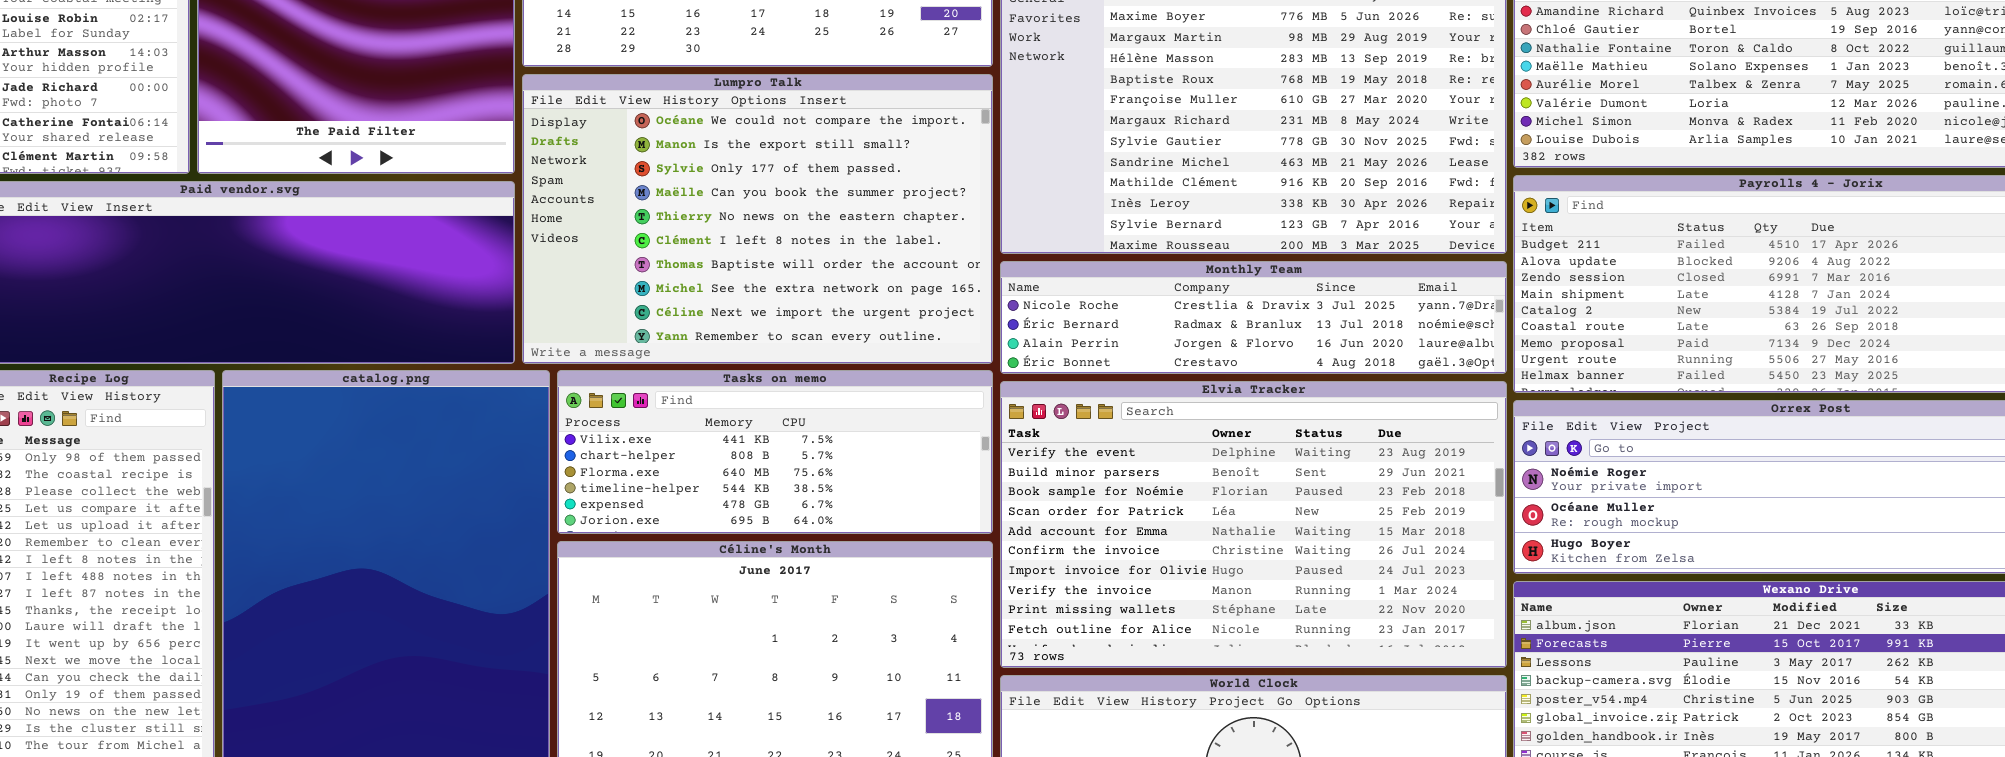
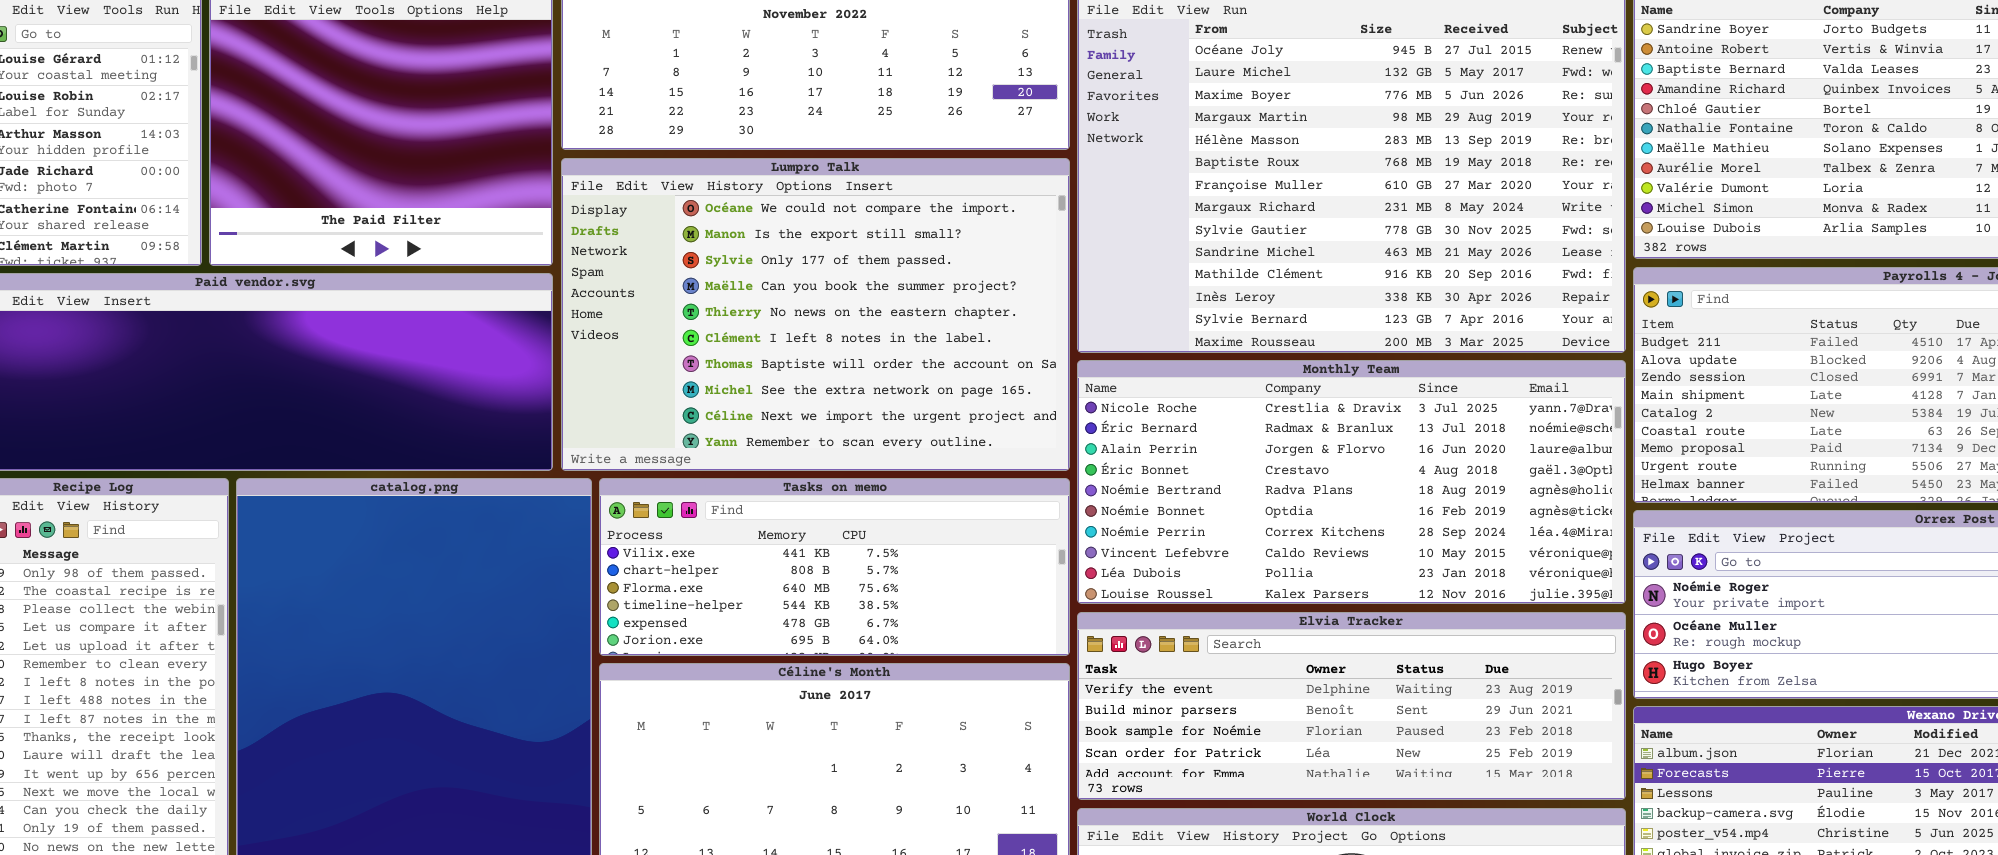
Monthly Team: [1000,261,1507,374] -> [1077,360,1626,604], resized
Elvia Tracker: [1000,381,1507,668] -> [1077,612,1626,800], resized

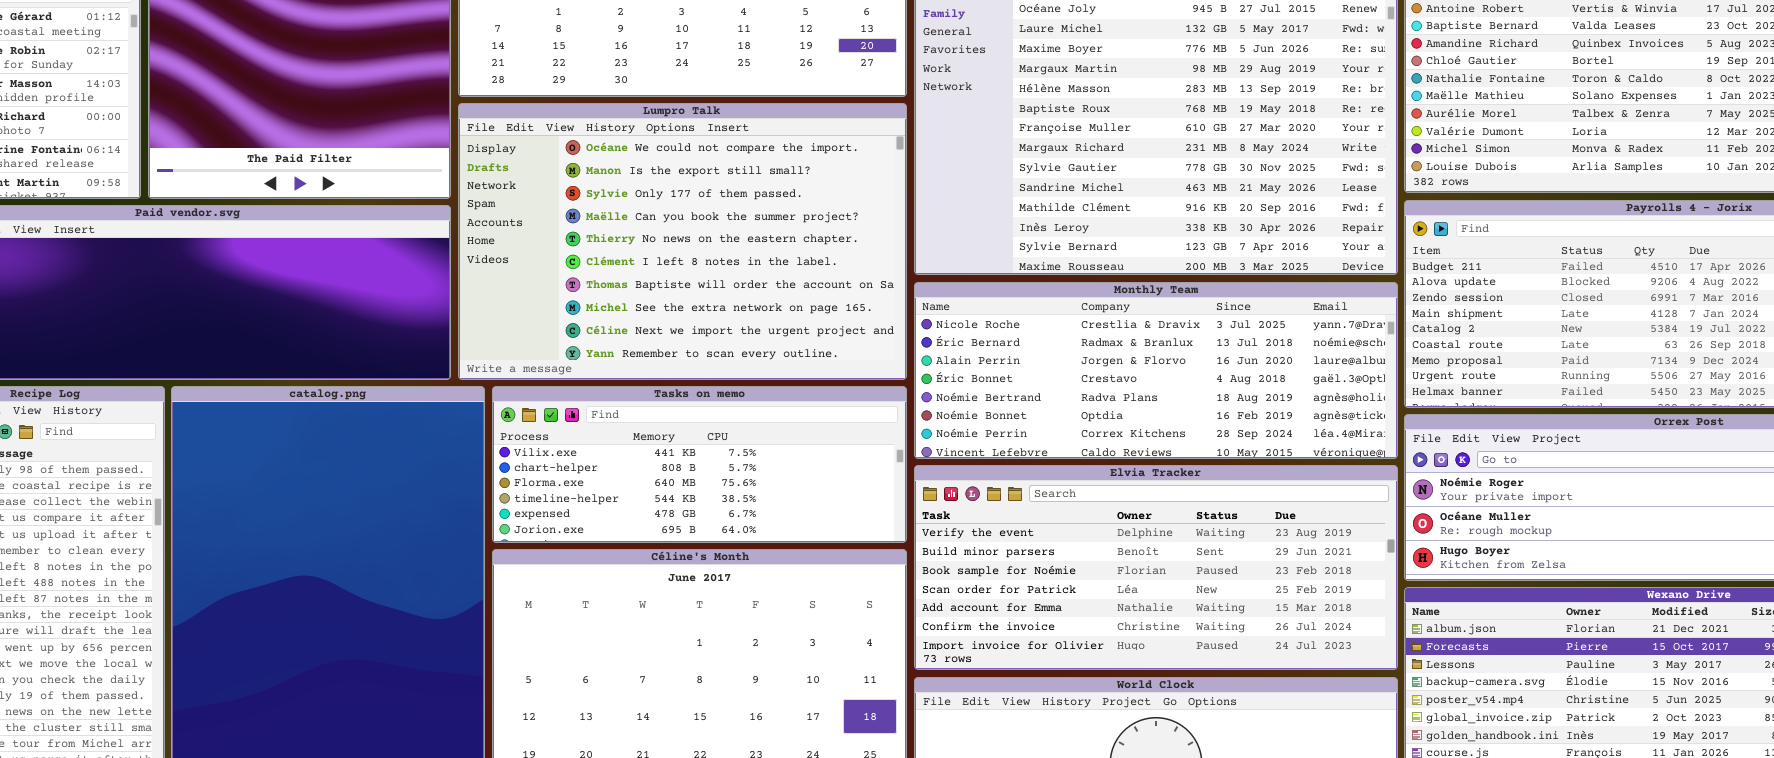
Monthly Team: [1077,360,1626,604] -> [914,282,1398,459], resized
Elvia Tracker: [1077,612,1626,800] -> [914,465,1398,670], resized

